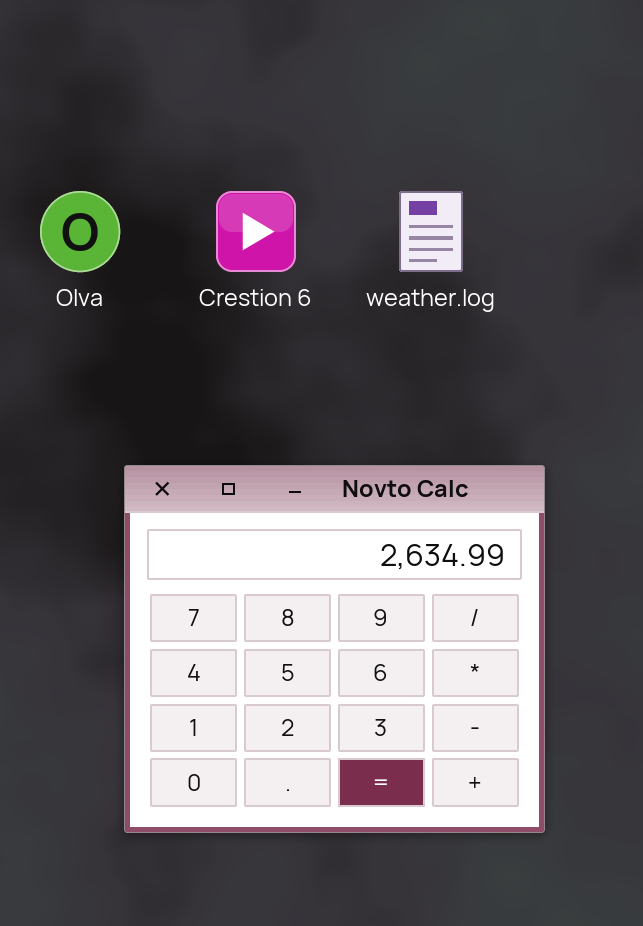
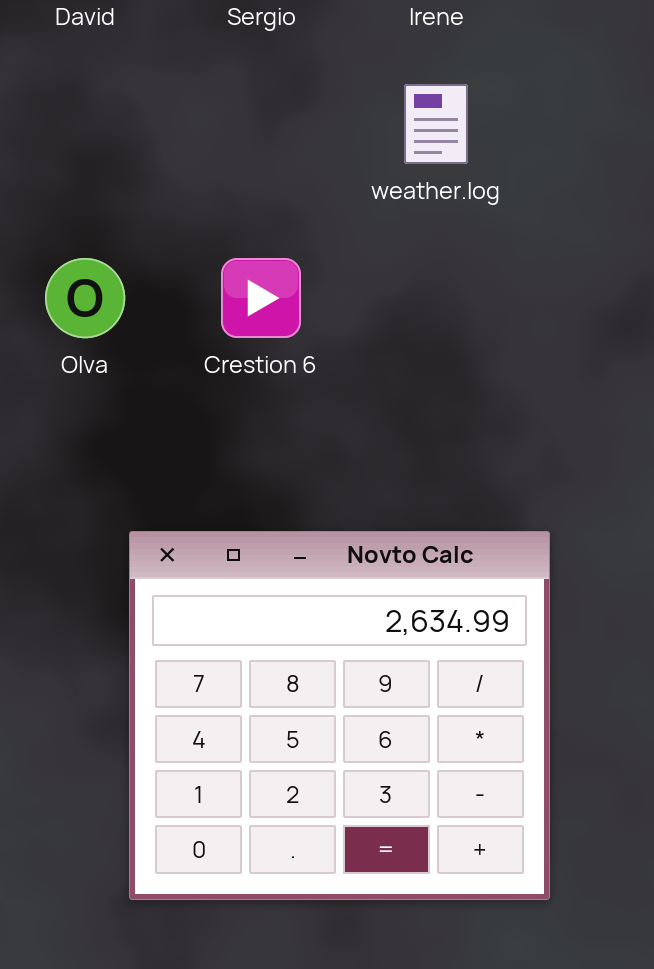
weather.log: [399,191,463,272] -> [404,84,468,164], moved

